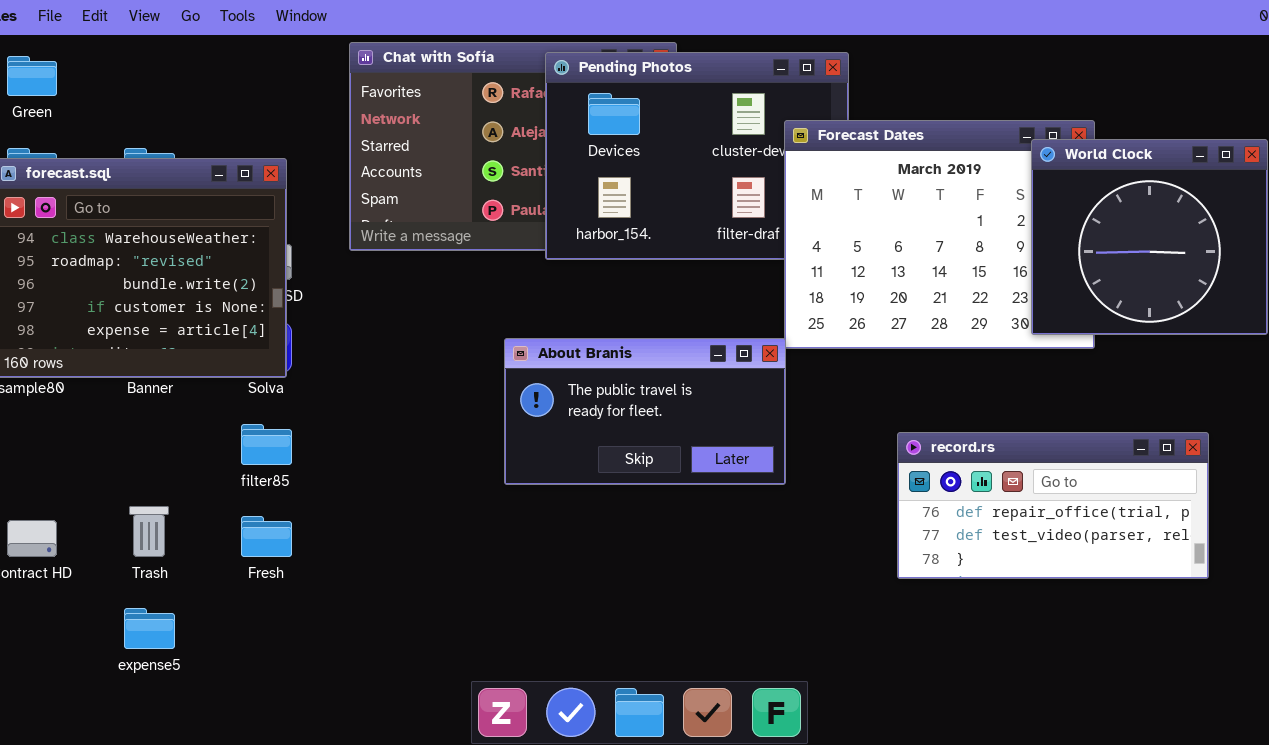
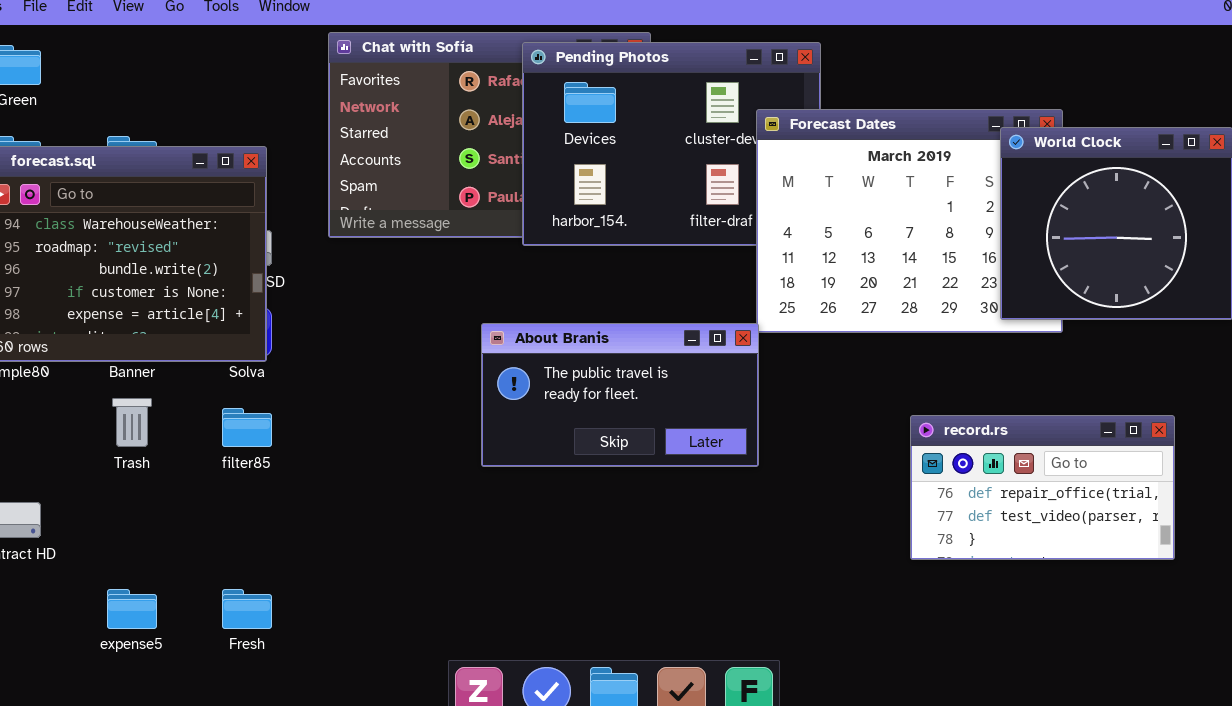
record.rs: [897,432,1209,579] -> [910,415,1175,560], resized
Trash: [129,506,169,557] -> [112,398,152,447], moved
Fresh: [241,516,292,557] -> [222,589,272,629], moved

